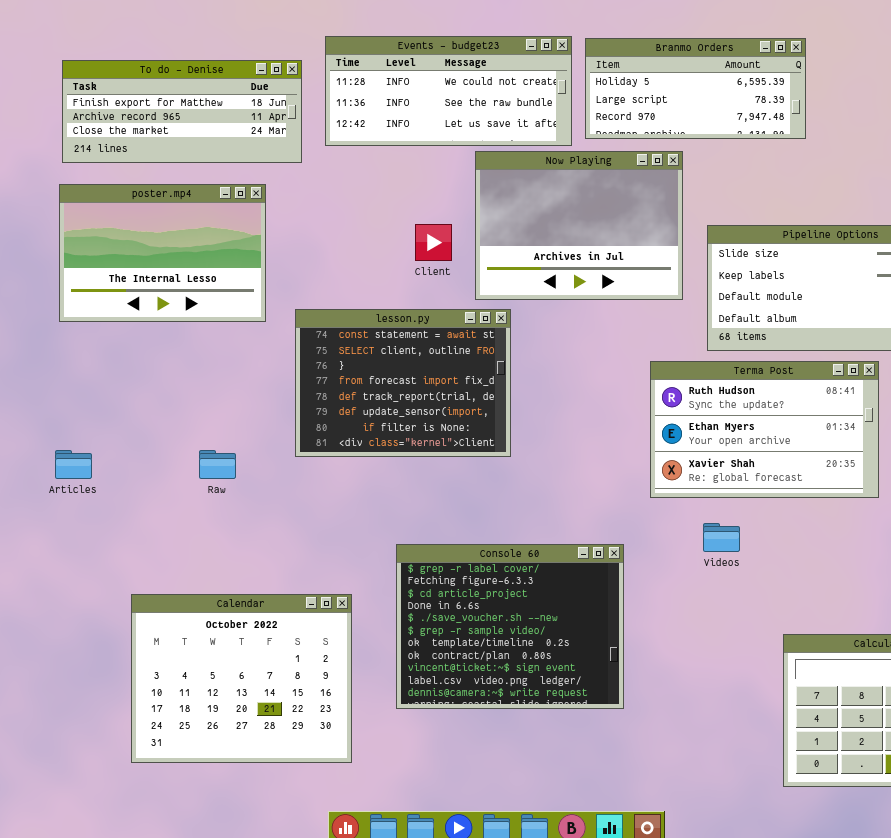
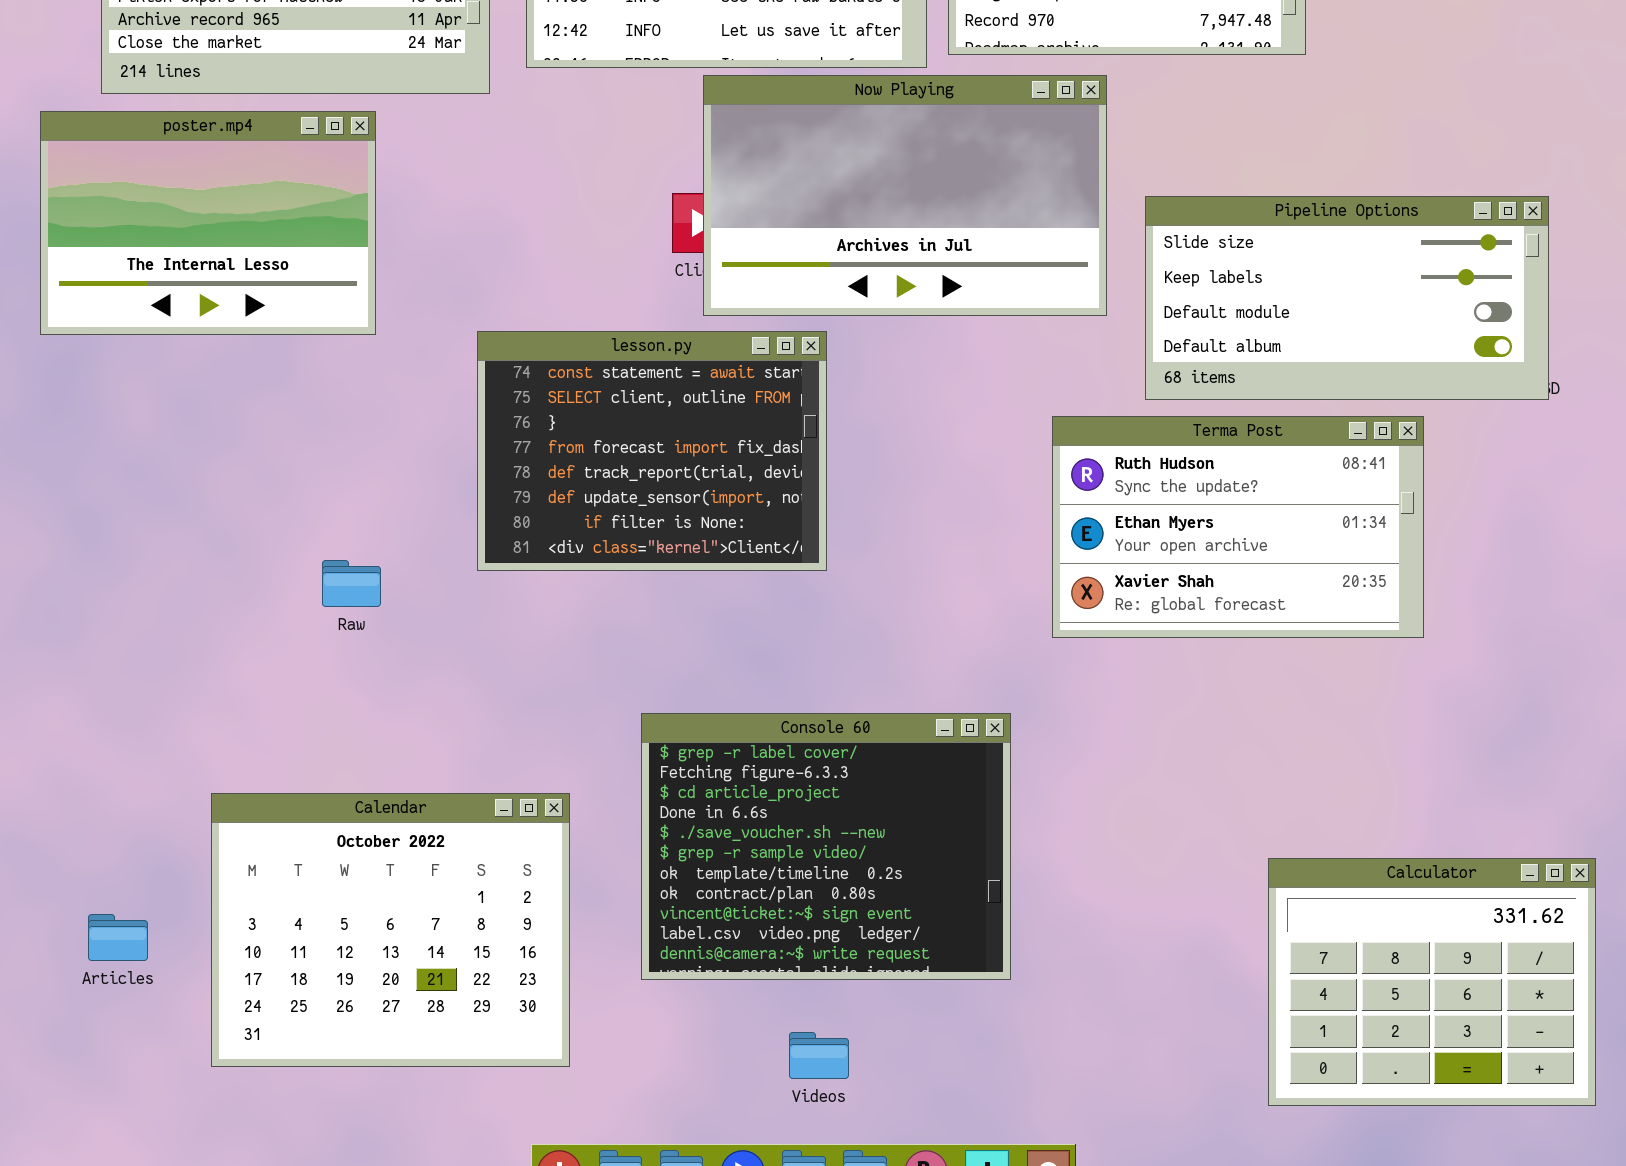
Now Playing: [475,151,683,300] -> [703,75,1107,316], resized
poster.mp4: [59,184,266,322] -> [40,111,376,335], moved
Articles: [55,450,92,479] -> [88,914,148,961], moved
Videos: [703,523,740,552] -> [789,1032,849,1079], moved

